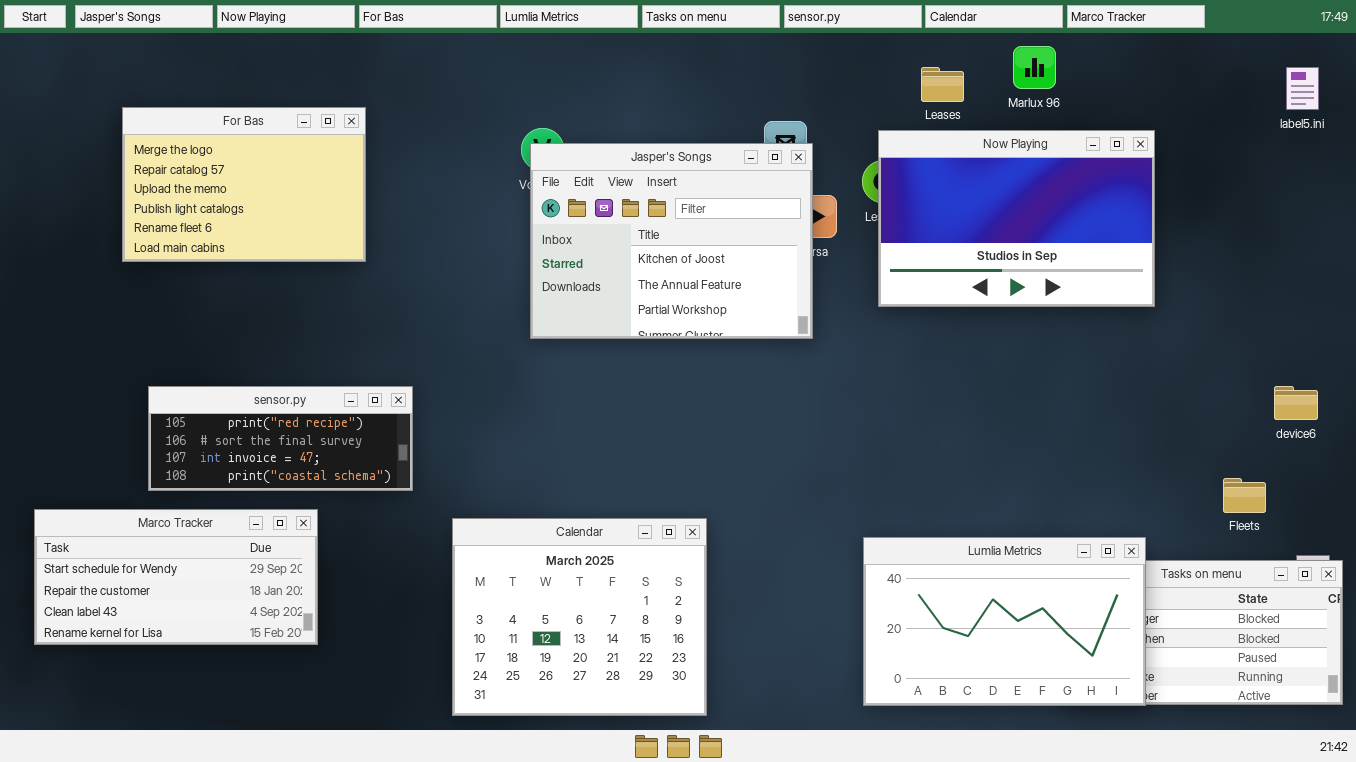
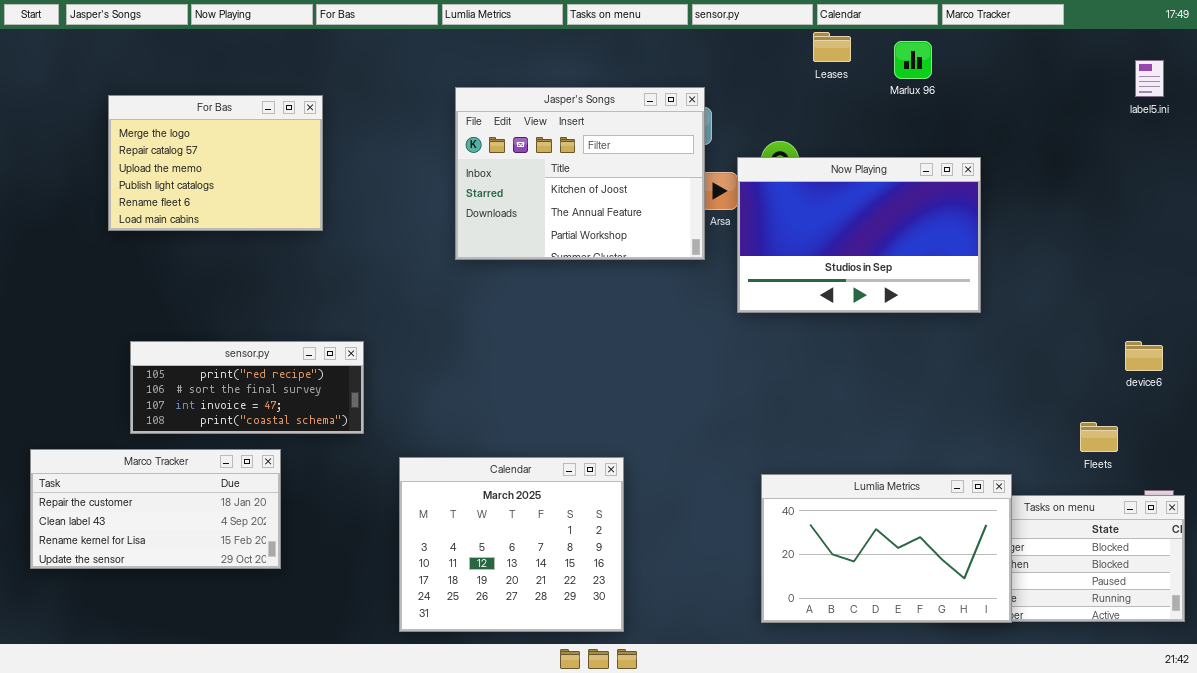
Leases: [921,67,964,102] -> [813,32,851,62], moved
Now Playing: [878,130,1155,307] -> [737,157,981,313], moved
Jasper's Songs: [530,143,813,339] -> [455,87,705,260], moved
Marco Tracker: [34,509,318,645] -> [30,449,281,569], scrolled down 1 row

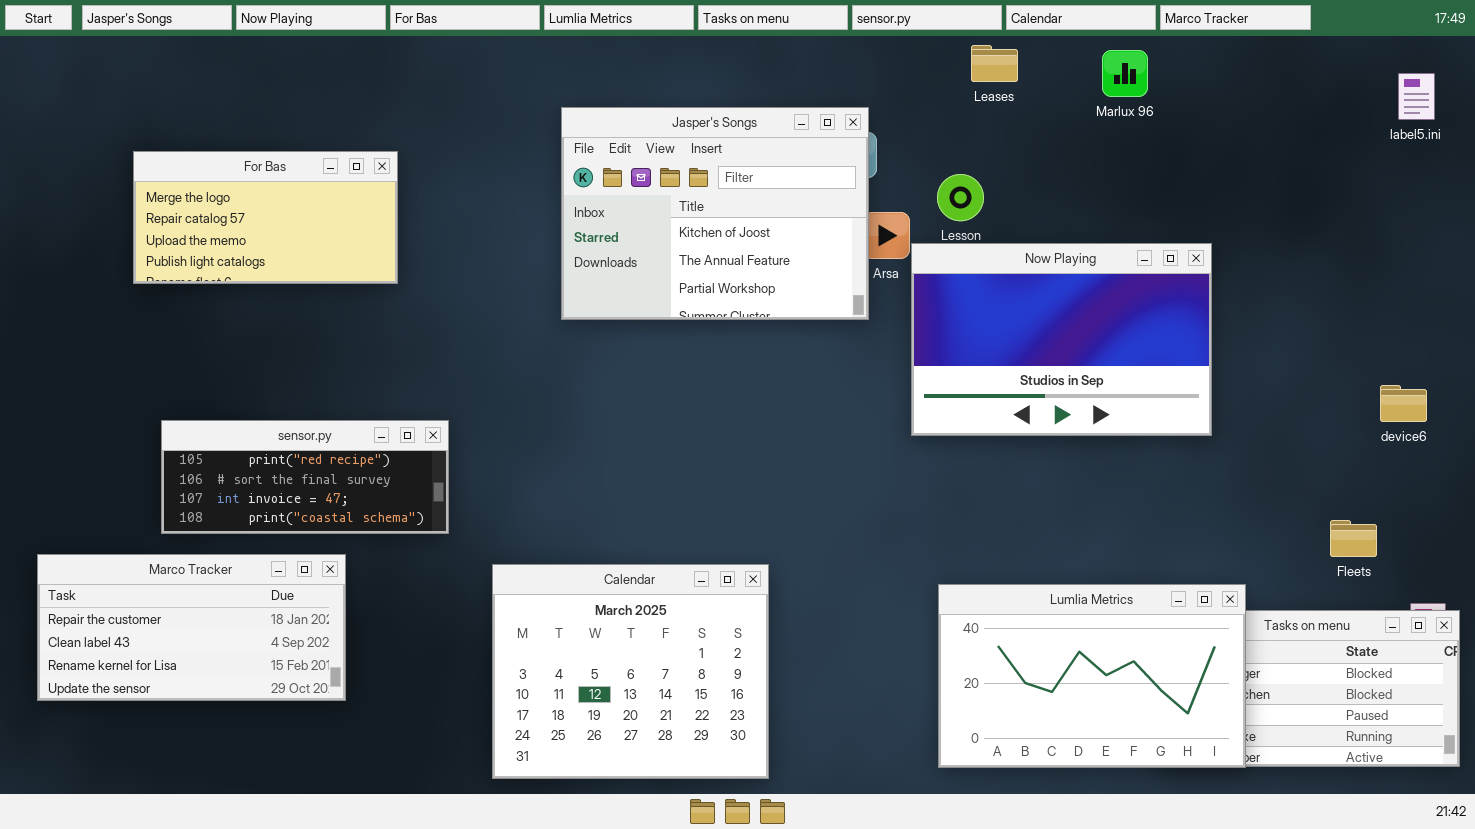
Leases: [813,32,851,62] -> [971,45,1018,82], moved
For Bas: [108,95,323,231] -> [133,151,398,284], resized
Now Playing: [737,157,981,313] -> [911,243,1212,436], moved
device6: [1125,341,1163,371] -> [1380,385,1427,422], moved

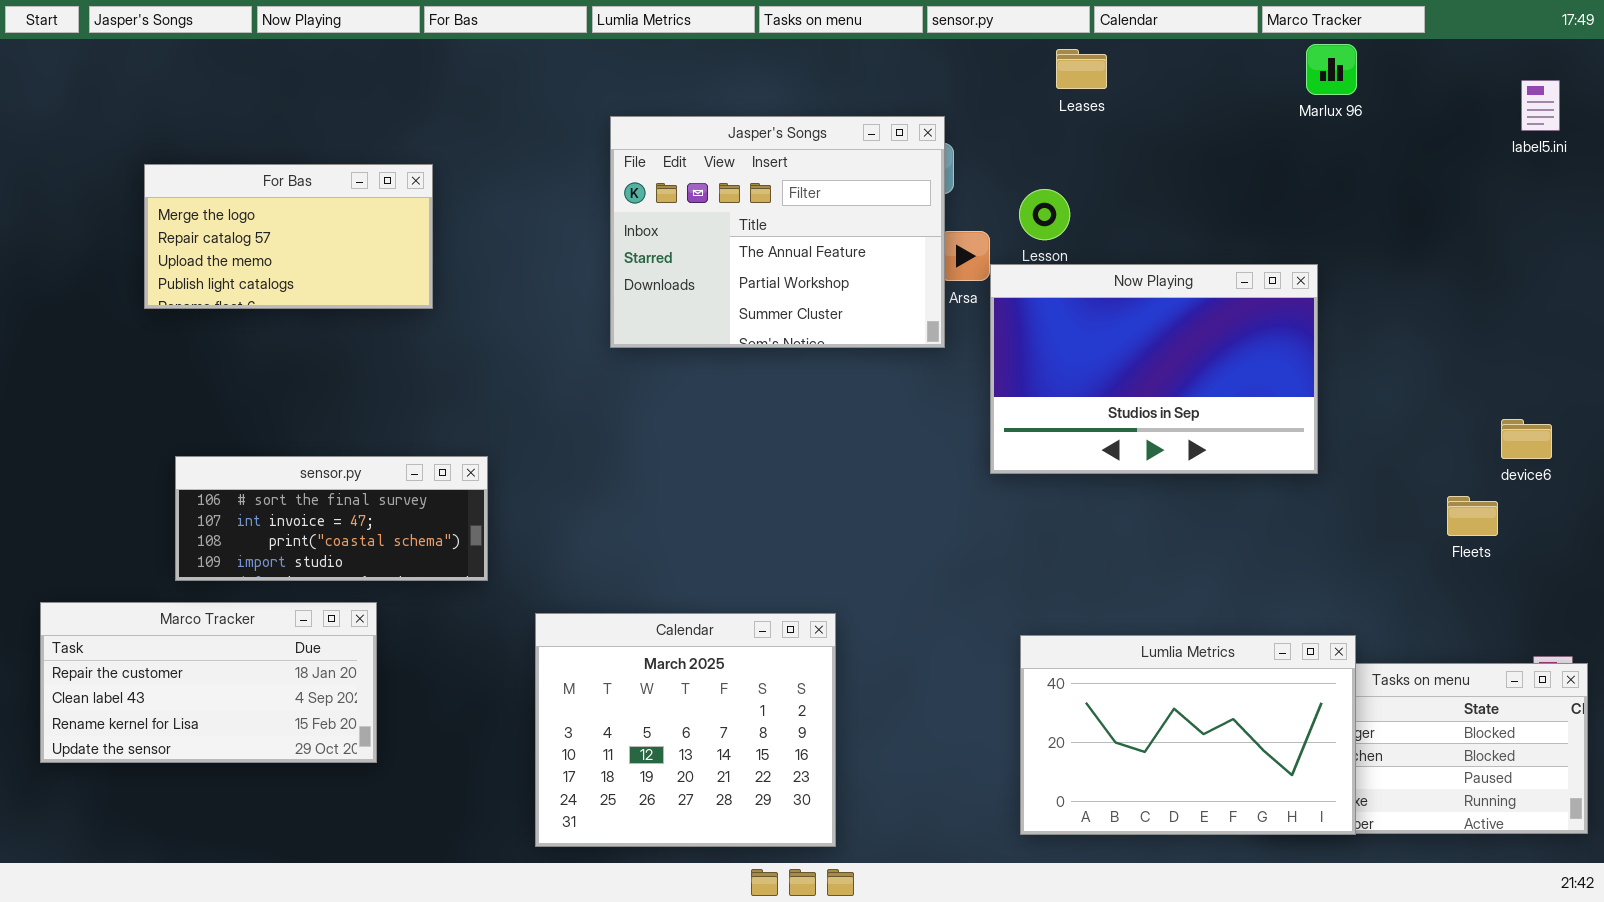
Marlux 96: [1102,50,1148,97] -> [1306,44,1357,95], moved
Jasper's Songs: [561,107,869,320] -> [610,116,945,348], scrolled down 1 row
sensor.py: [161,420,449,534] -> [175,456,488,581], scrolled down 1 row
Fleets: [1330,520,1377,557] -> [1447,496,1498,536], moved

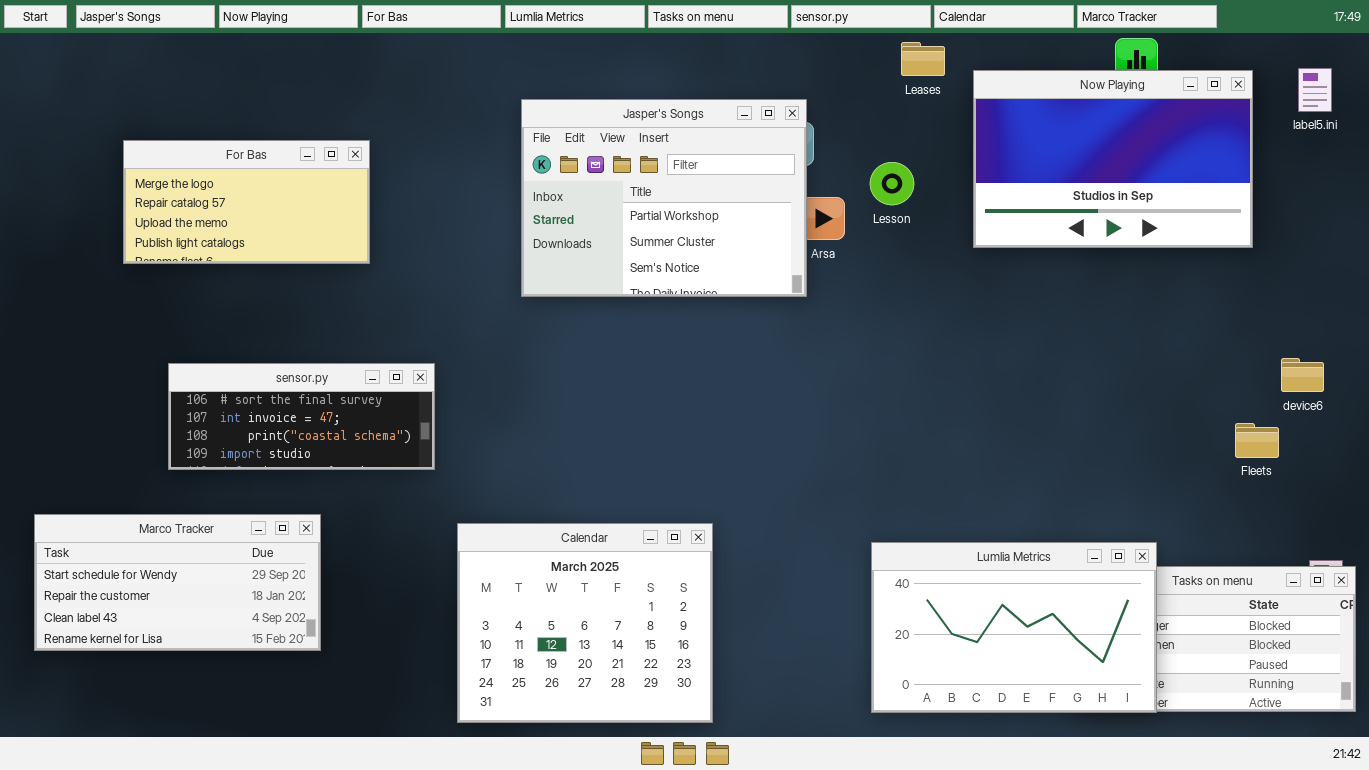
Jasper's Songs: [610,116,945,348] -> [521,99,807,297], scrolled down 1 row
Now Playing: [990,264,1318,474] -> [973,70,1253,248], moved
sensor.py: [175,456,488,581] -> [168,363,435,470], moved
Marco Tracker: [40,602,377,763] -> [34,514,321,651], scrolled up 1 row

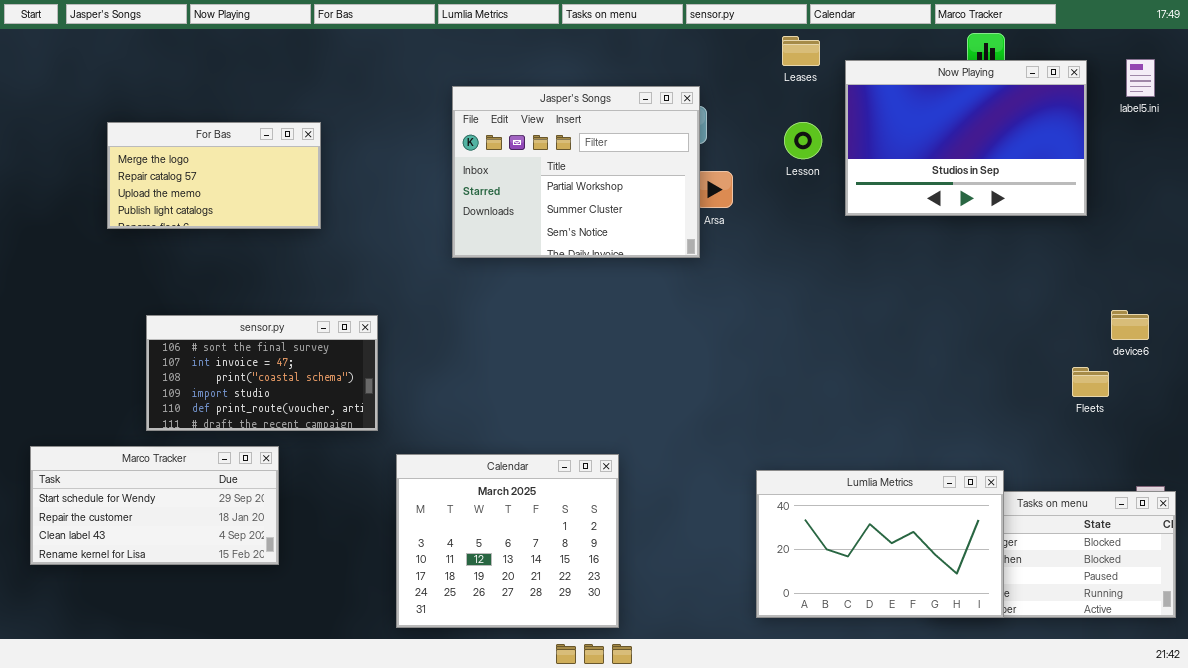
Lesson: [870,162,914,205] -> [784,122,822,159], moved
sensor.py: [168,363,435,470] -> [146,315,378,431], resized

